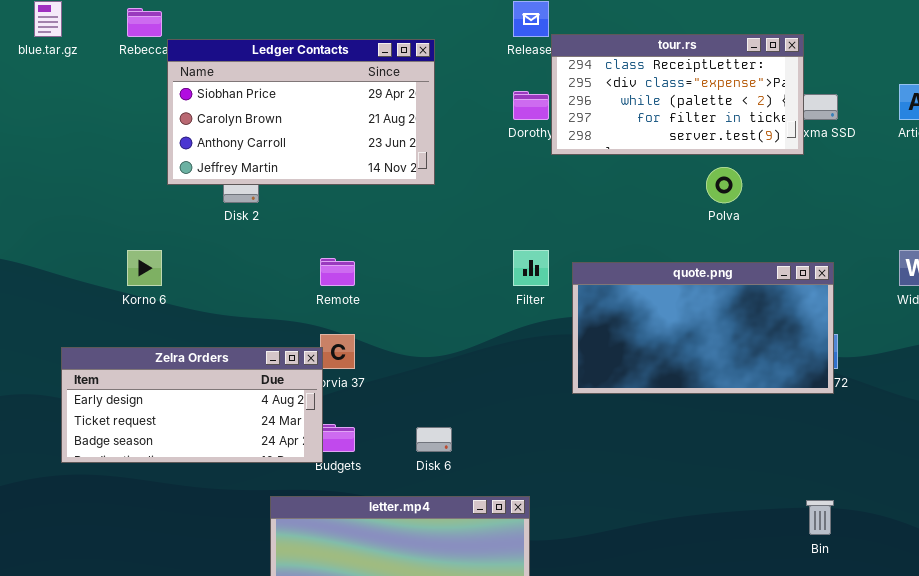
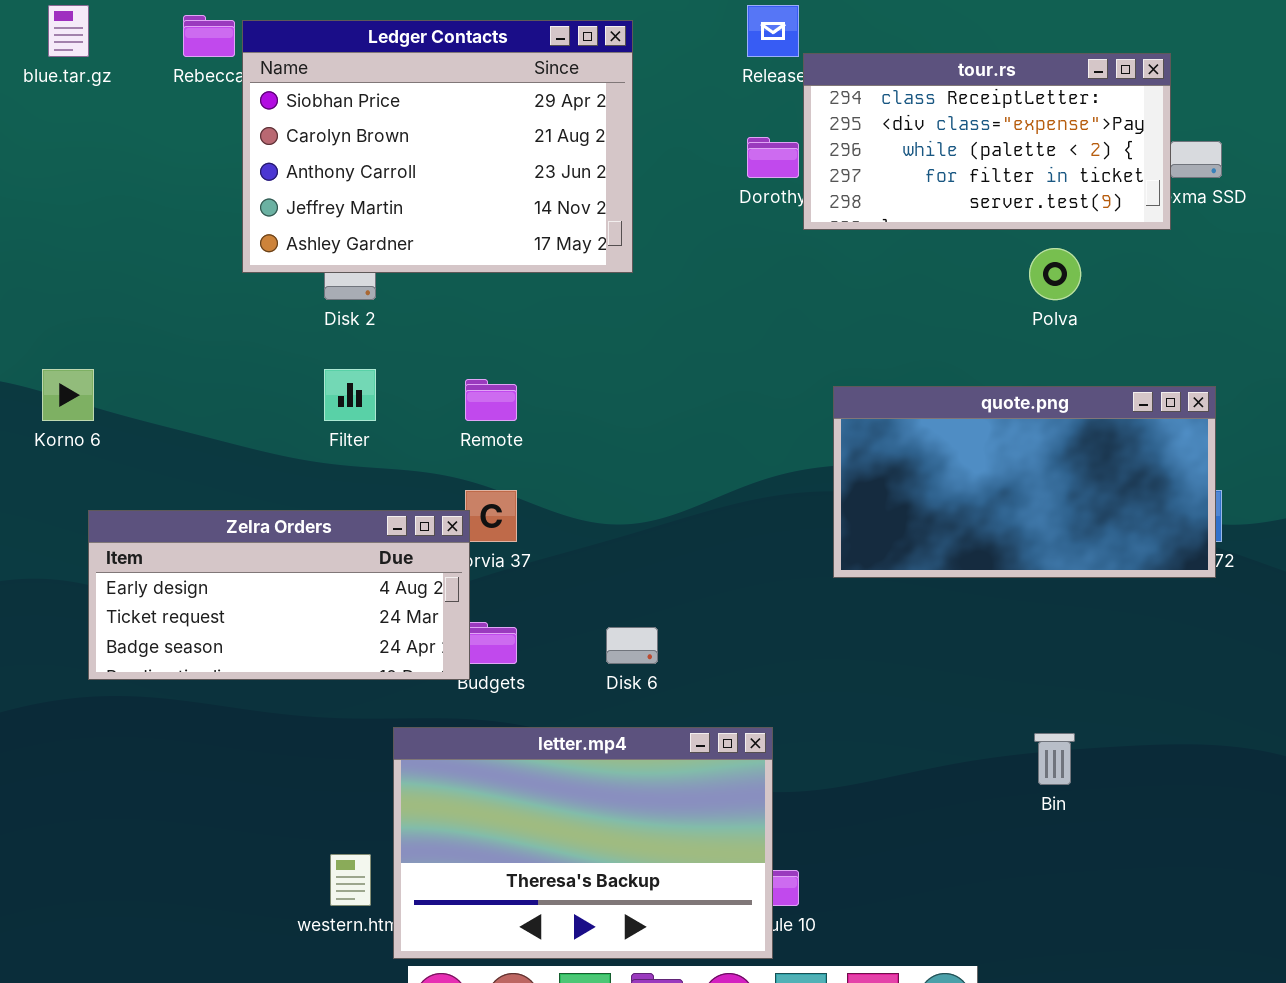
Ledger Contacts: [167,39,435,185] -> [242,20,633,273], resized
Korno 6: [127,250,162,286] -> [42,369,94,421], moved
Filter: [513,250,549,286] -> [324,369,376,421], moved
Bin: [806,500,834,535] -> [1034,733,1075,785], moved

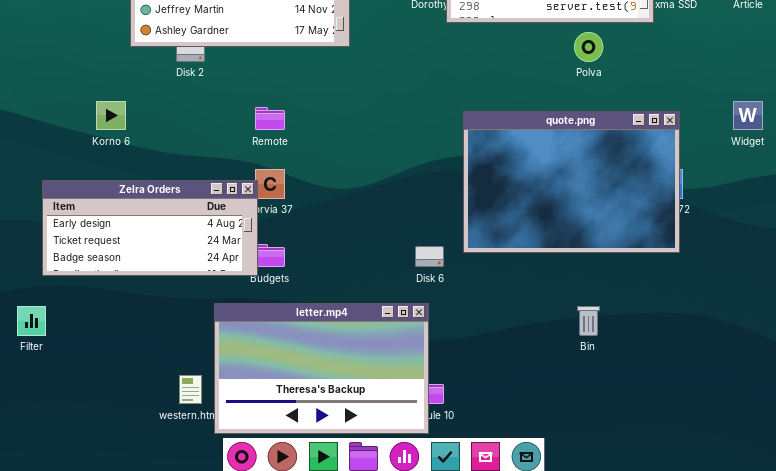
Korno 6: [42,369,94,421] -> [96,101,126,130], moved
Filter: [324,369,376,421] -> [17,306,46,336], moved
quote.png: [833,386,1216,578] -> [463,111,680,253], resized
Disk 6: [606,627,658,664] -> [415,246,444,267], moved

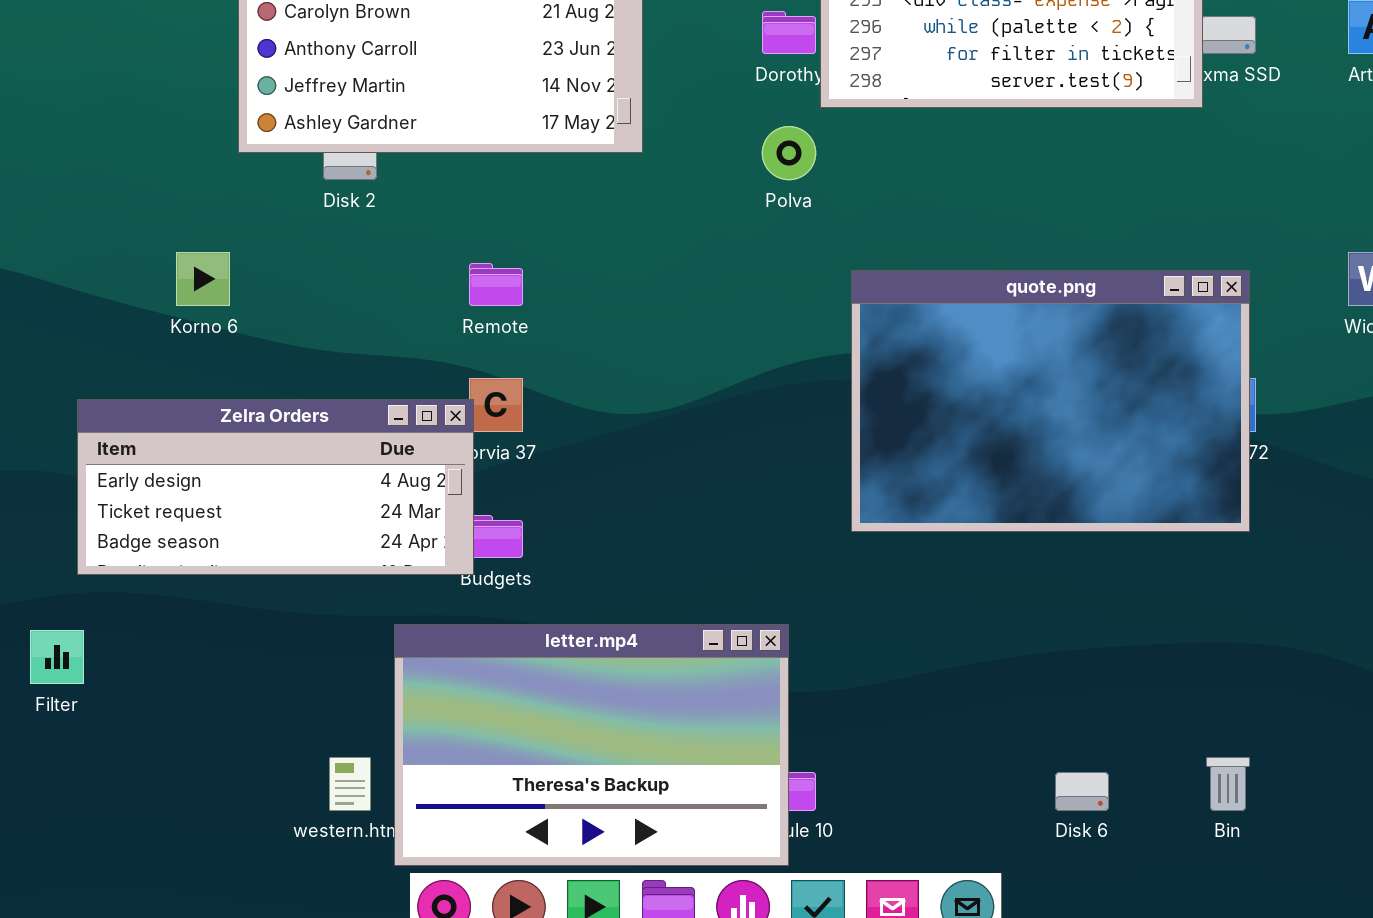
Polva: [574,32,603,62] -> [762,126,816,180], moved
Disk 6: [415,246,444,267] -> [1055,772,1109,811], moved
Bin: [577,306,600,336] -> [1206,757,1250,811], moved

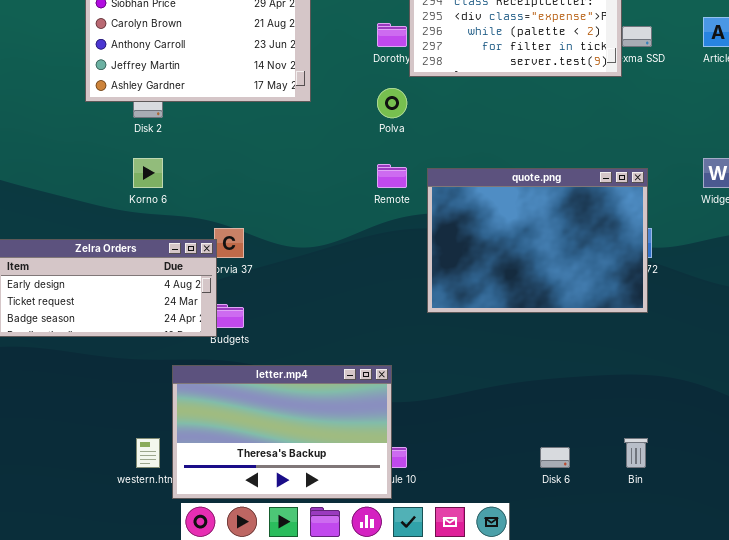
Korno 6: [176,252,230,306] -> [133,158,163,188], moved
Remote: [469,263,523,306] -> [377,164,407,188], moved

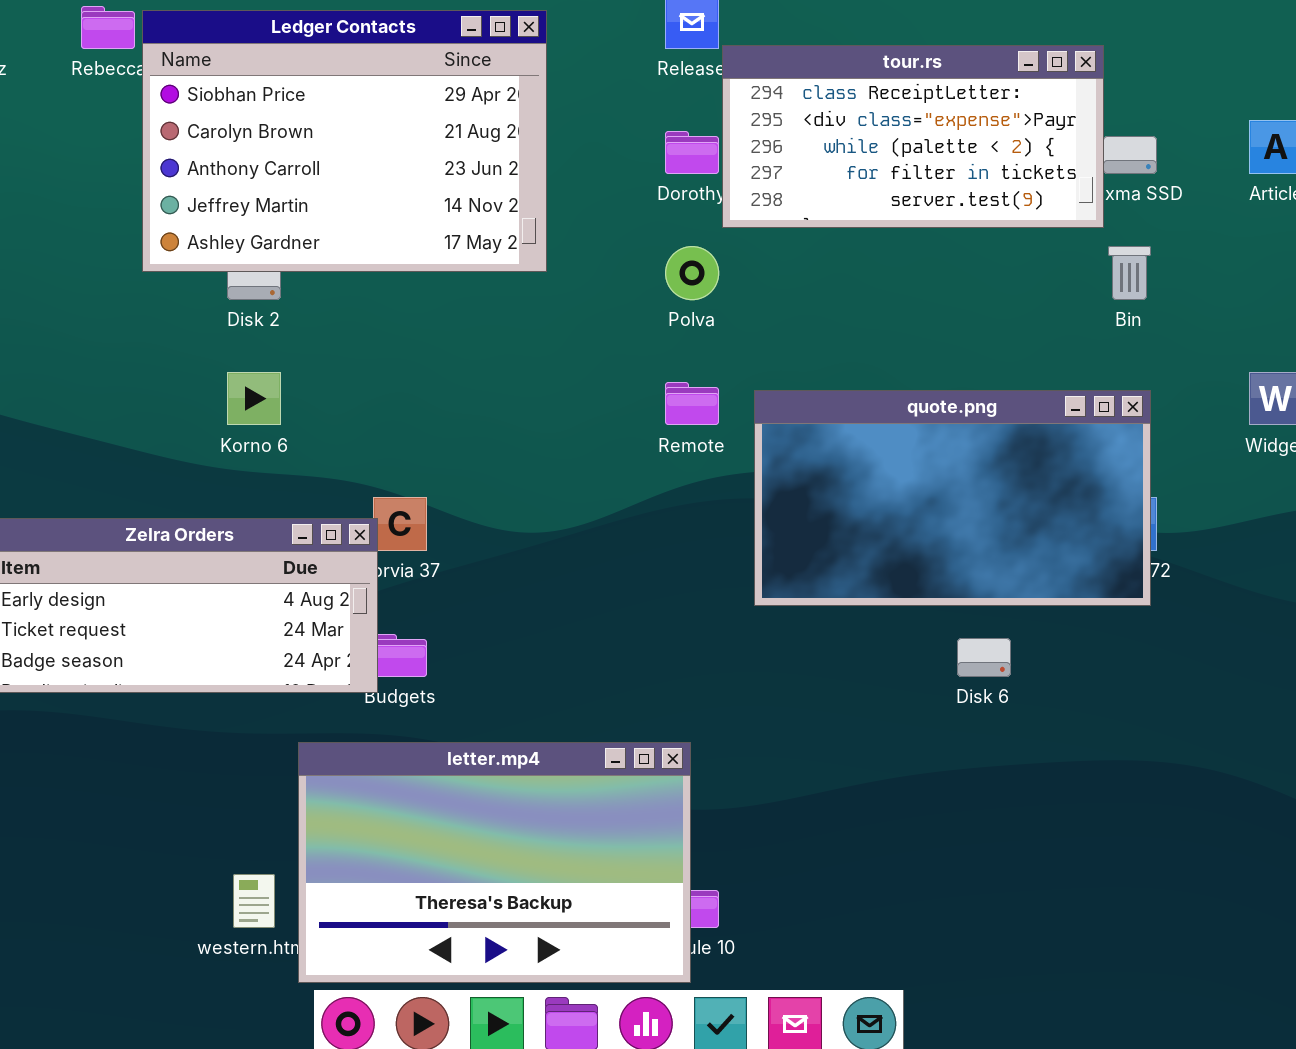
quote.png: [427,168,648,313] -> [754,390,1151,606], resized
Bin: [624,438,648,468] -> [1108,246,1151,300], moved
Disk 6: [540,447,570,468] -> [957,638,1011,677], moved

